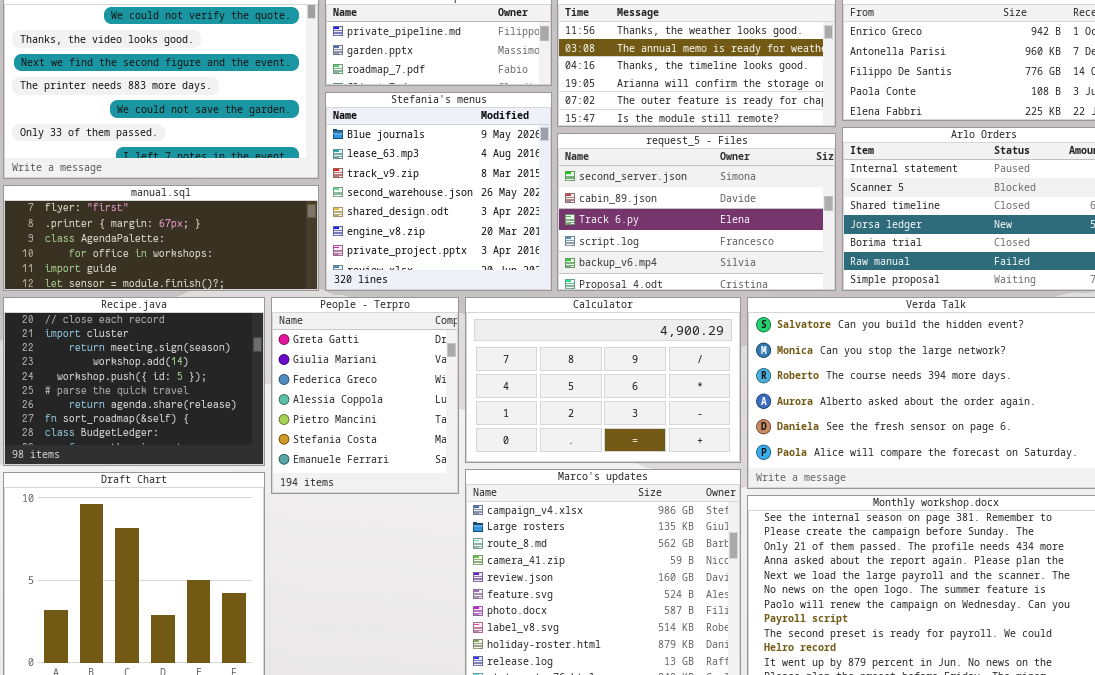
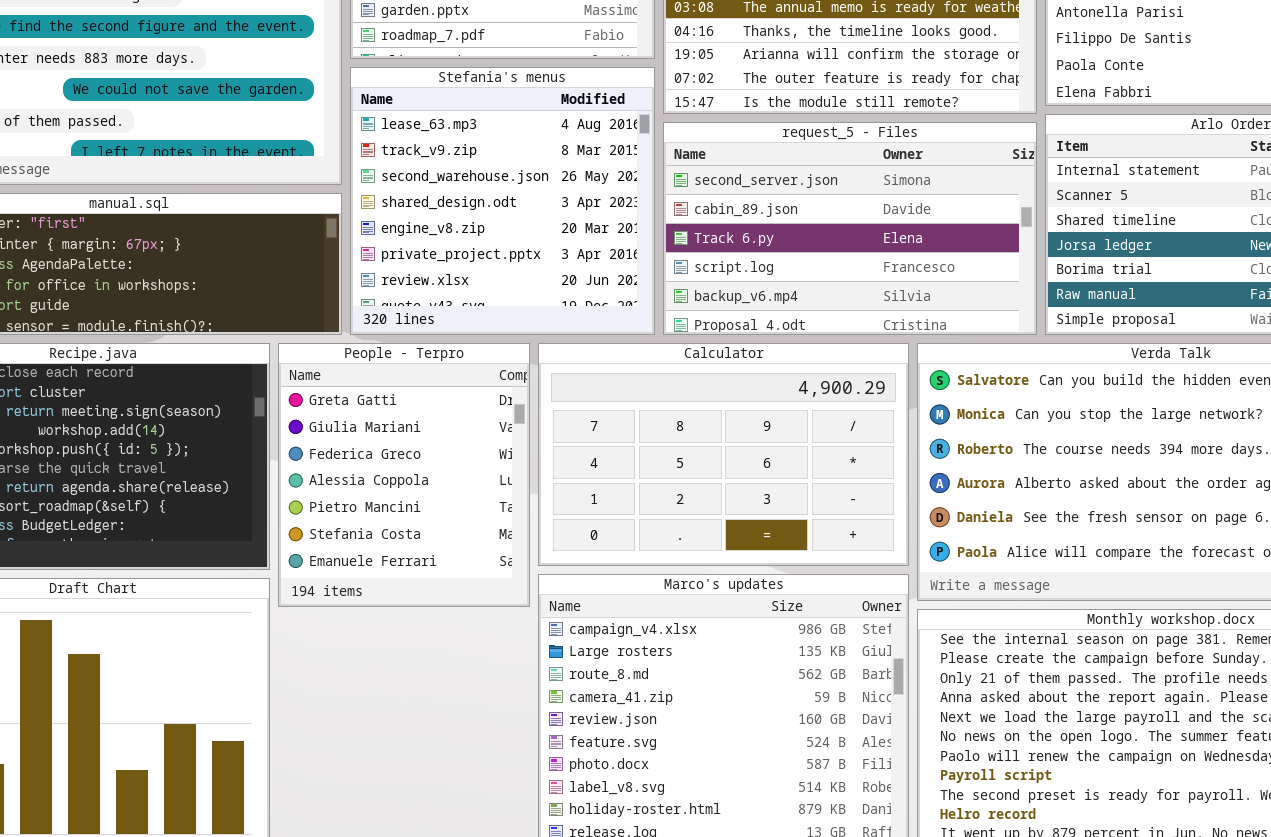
Stefania's menus: [325,92,552,291] -> [350,67,655,335], scrolled down 1 row

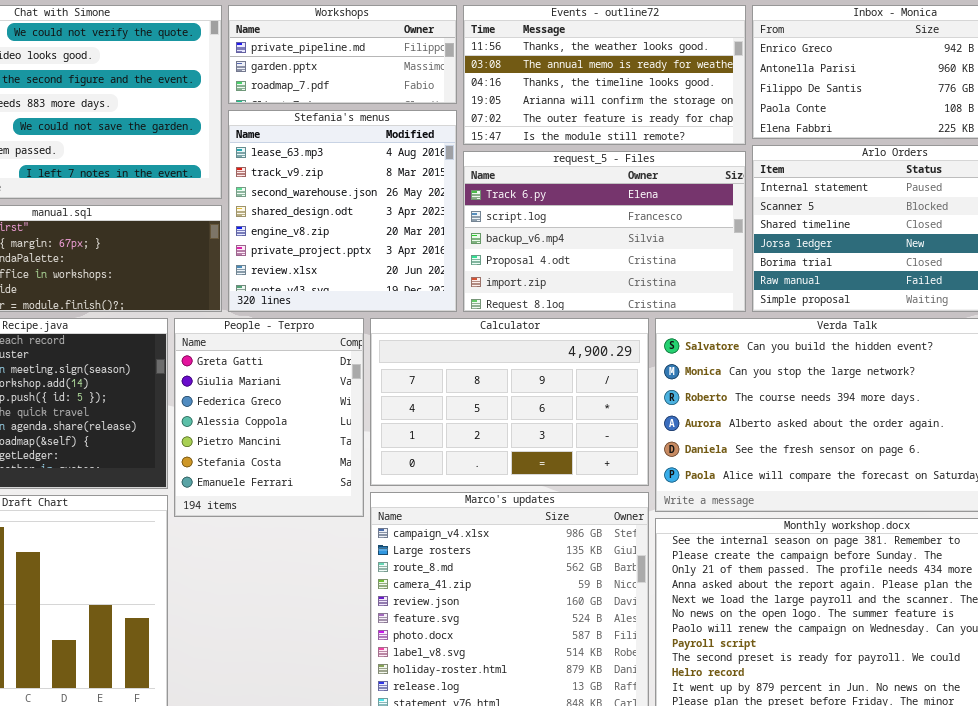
request_5 - Files: [663,122,1037,335] -> [463,151,746,312], scrolled down 2 rows

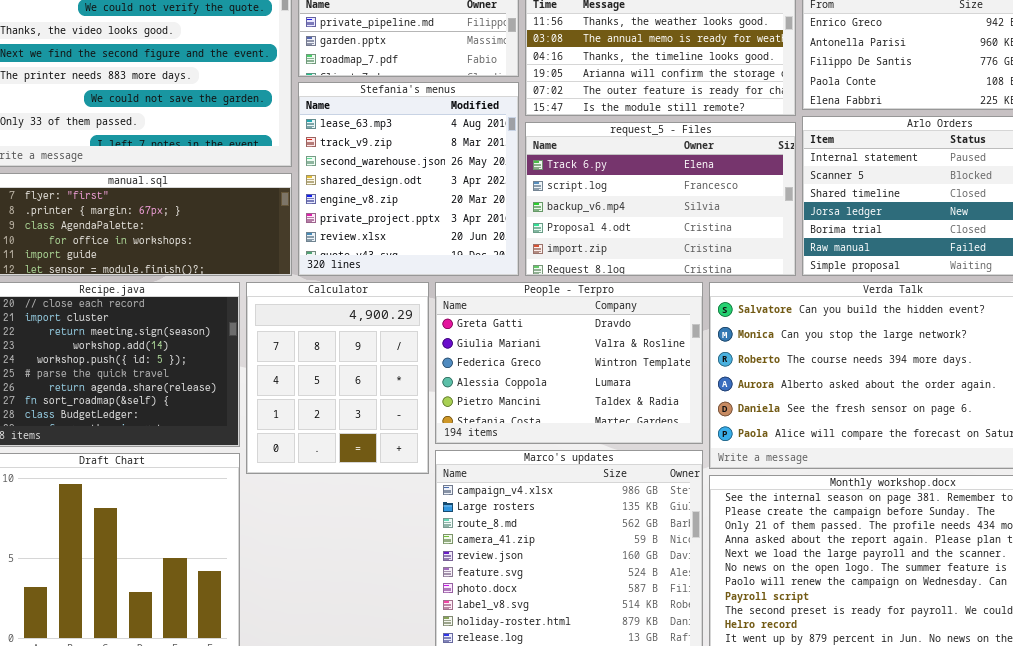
People - Terpro: [174,318,364,517] -> [435,282,703,444], moved, resized
Calculator: [370,318,649,486] -> [246,282,429,474], moved, resized

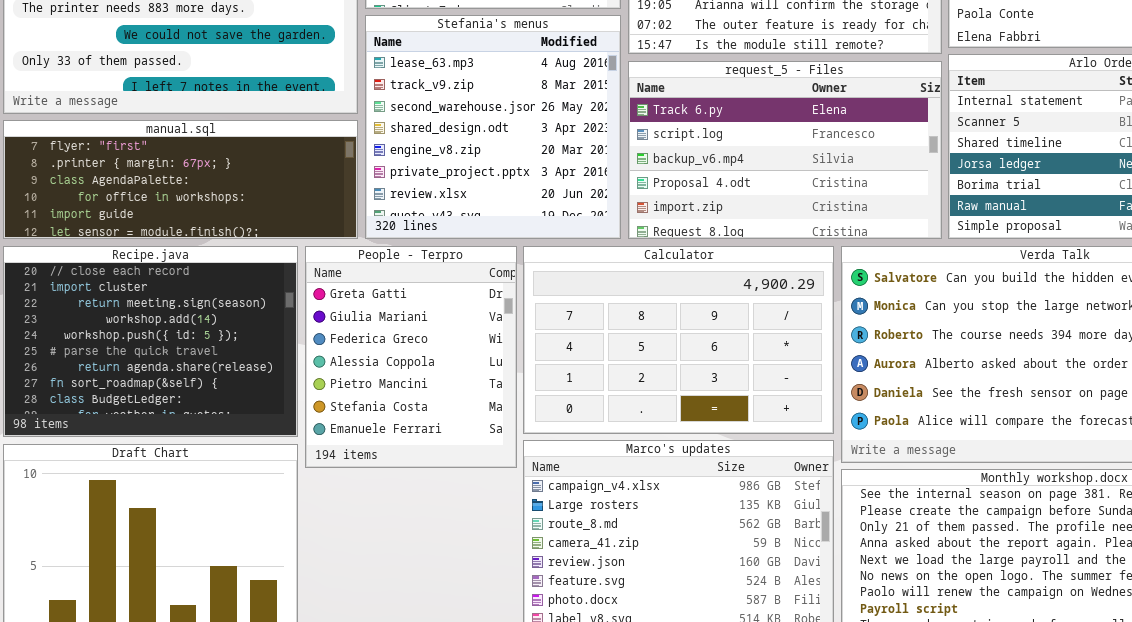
Calculator: [246,282,429,474] -> [523,246,834,434], moved, resized
People - Terpro: [435,282,703,444] -> [305,246,517,468], moved, resized

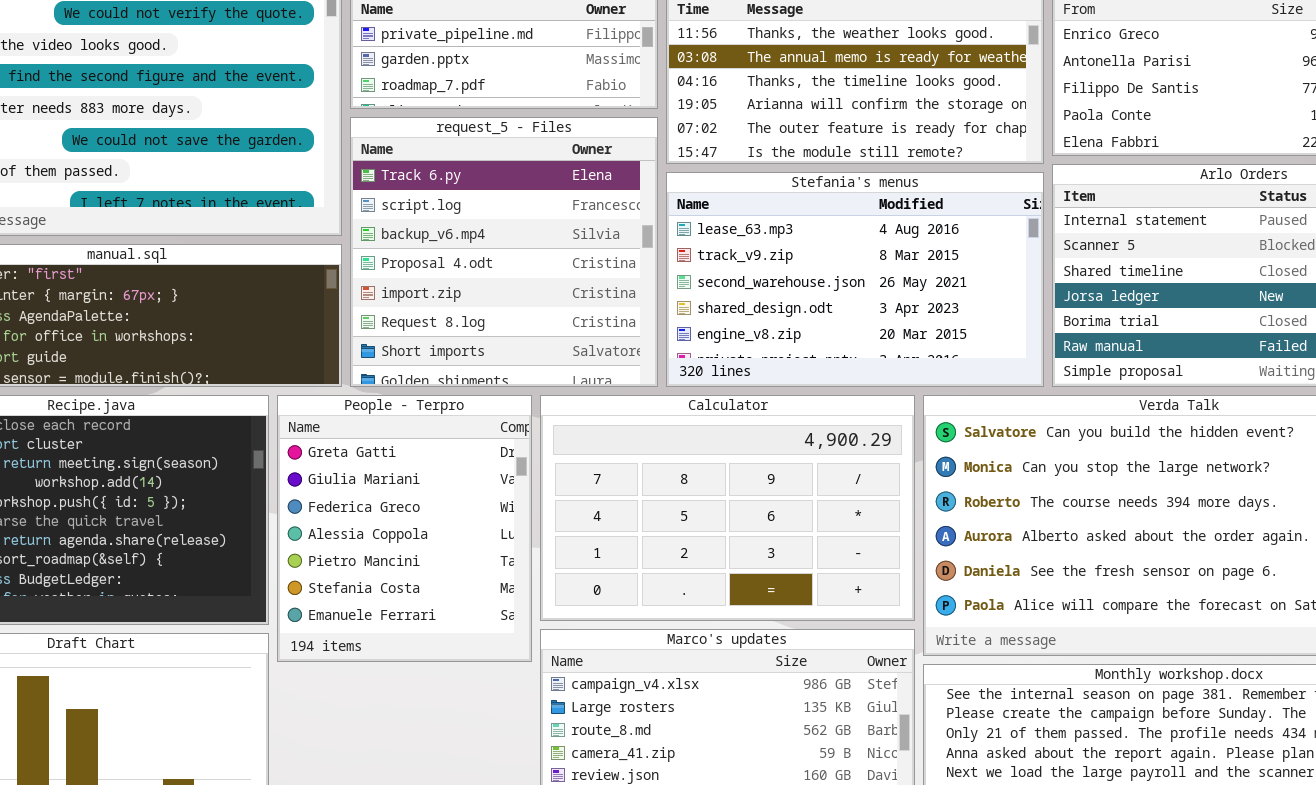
Stefania's menus: [365,15,621,239] -> [666,172,1044,387], moved, resized
request_5 - Files: [628,61,942,239] -> [350,117,658,387], moved, resized

